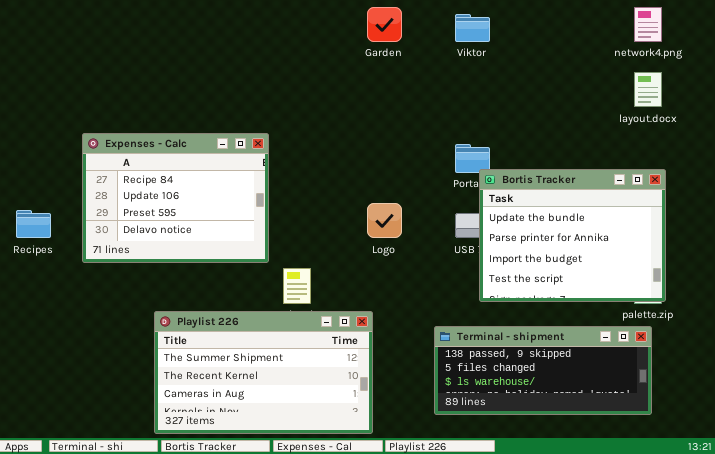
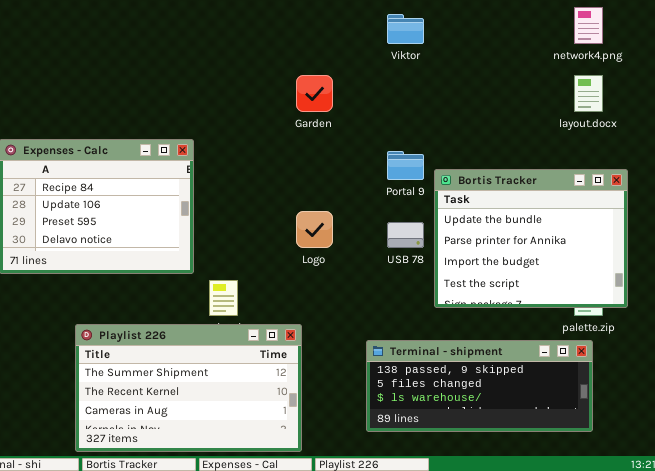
Garden: [367,7,402,42] -> [296,75,333,112], moved
Bortis Tracker: [479,169,666,302] -> [434,169,628,308], moved

